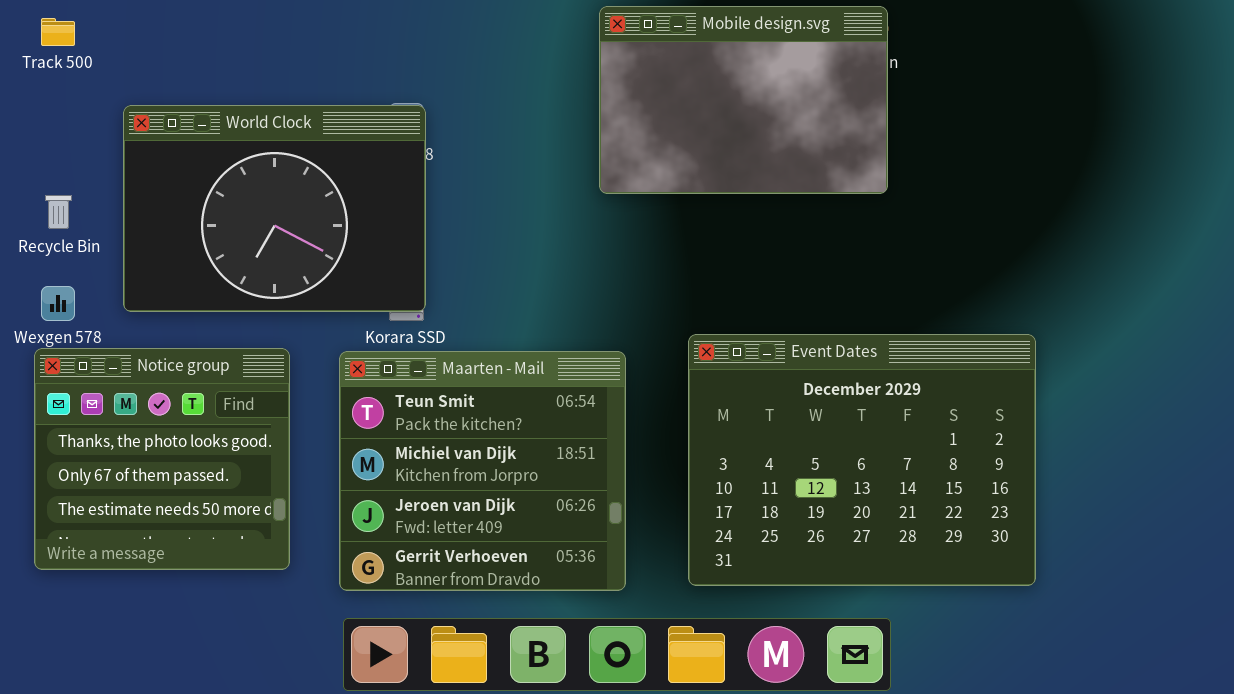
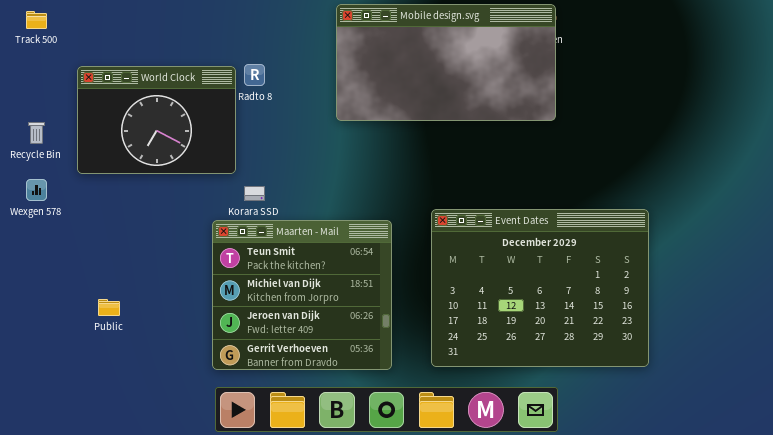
Mobile design.svg: [599,6,888,194] -> [336,4,556,121], resized
World Clock: [123,105,426,312] -> [77,66,236,174], resized
Notice group: [34,348,290,570] -> none, closed

